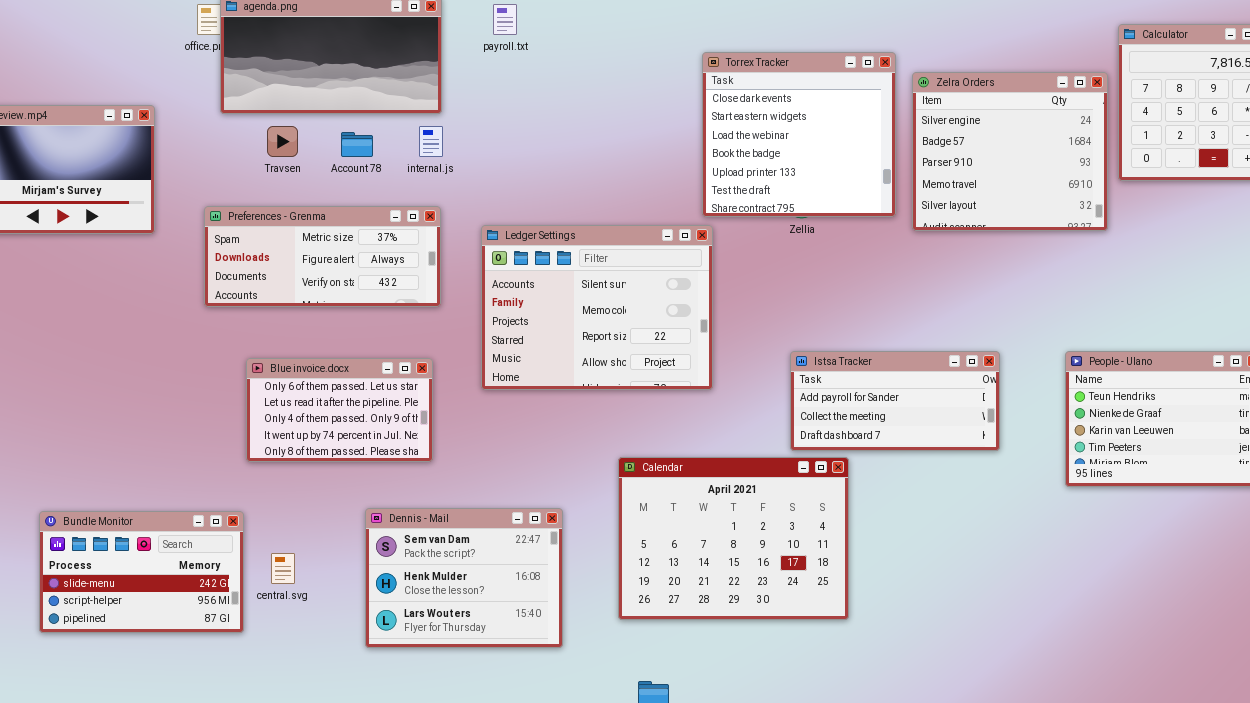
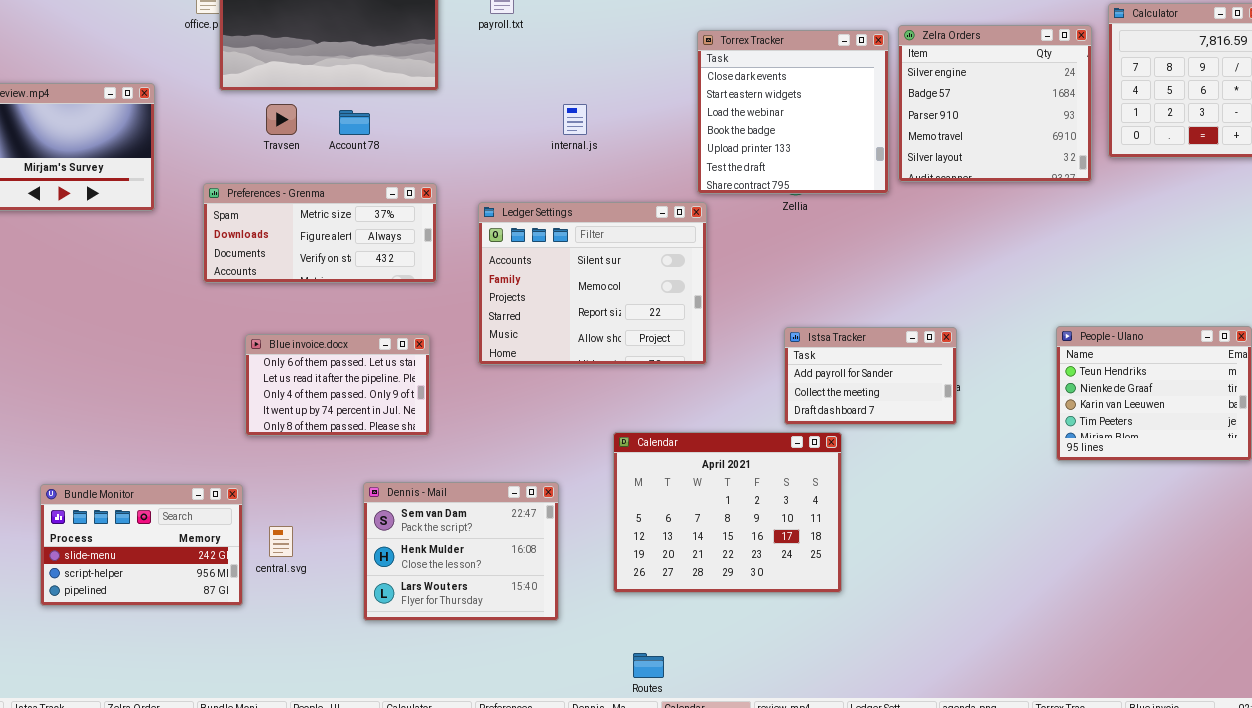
Zelra Orders: [912,72,1108,231] -> [898,25,1092,182], moved
internal.js: [419,126,443,157] -> [563,104,587,135], moved
Istsa Tracker: [790,351,1000,451] -> [784,327,957,425], resized

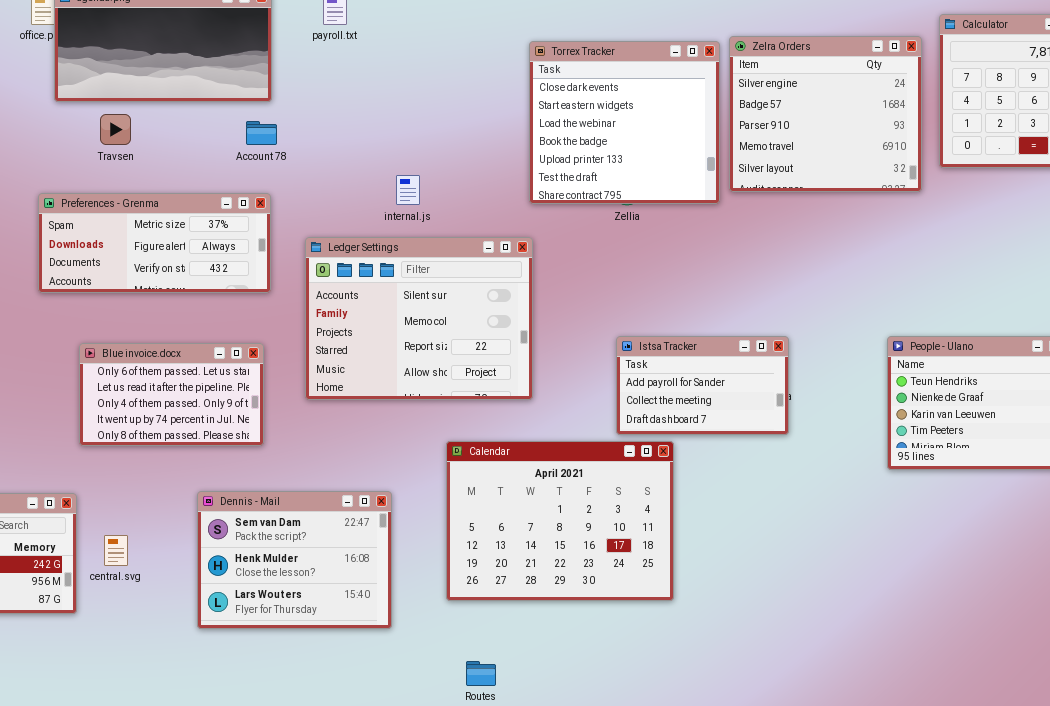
internal.js: [563,104,587,135] -> [396,175,420,205], moved
Account 78: [339,110,370,135] -> [246,121,277,145], moved
Ledger Settings: [478,202,707,365] -> [305,237,533,400], moved

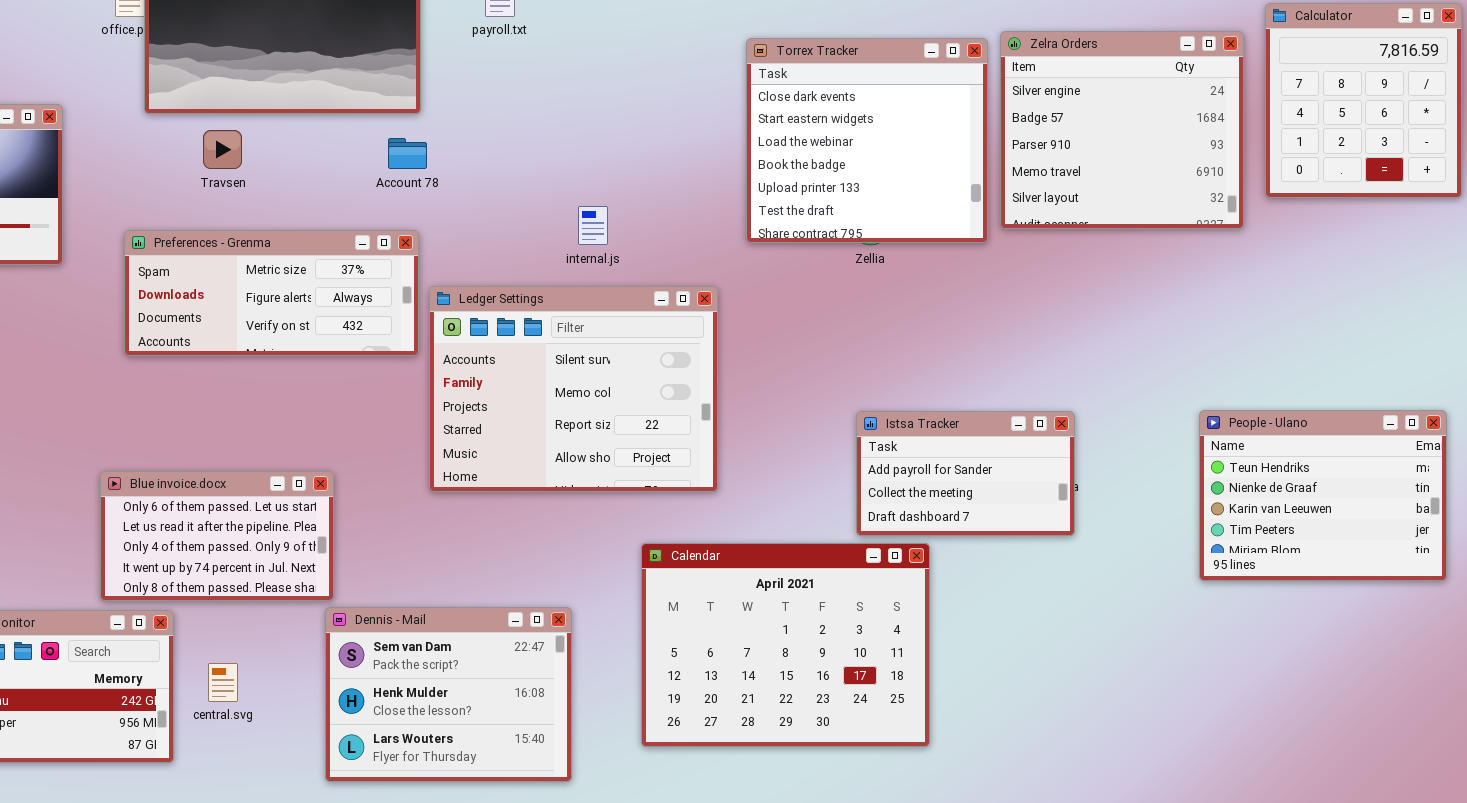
Ledger Settings: [305,237,533,400] -> [429,286,718,492], moved
Blue invoice.docx: [79,343,264,446] -> [100,471,334,601], moved

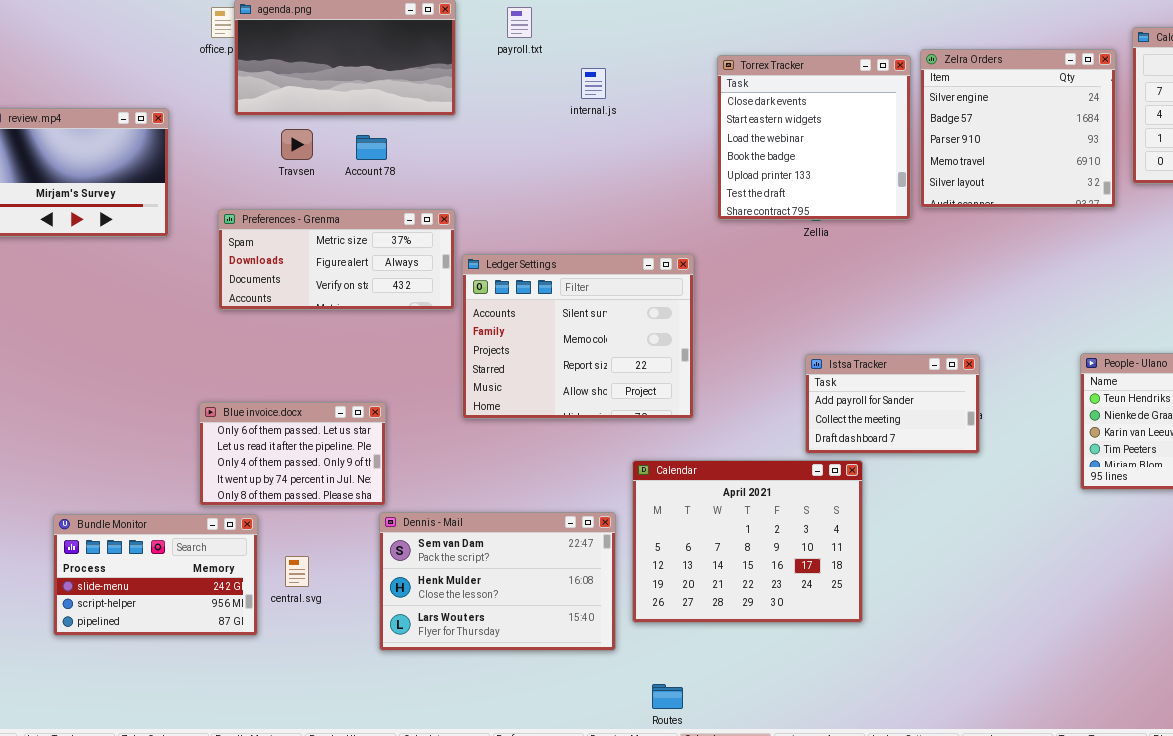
Account 78: [388,138,427,169] -> [356,135,387,160], moved
internal.js: [578,206,608,245] -> [581,68,606,99], moved
Dennis - Mail: [325,607,572,782] -> [379,512,616,651], resized

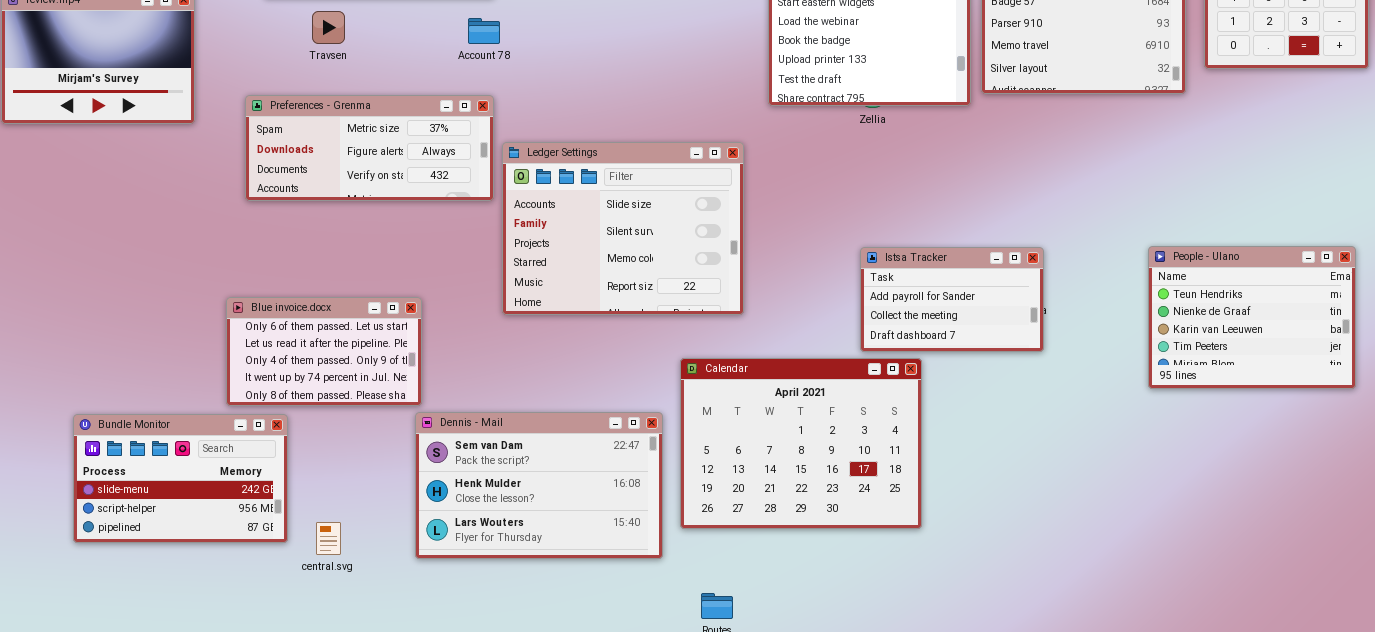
Account 78: [356,135,387,160] -> [468,18,500,44], moved
Ledger Settings: [462,254,694,419] -> [502,142,744,315], scrolled up 1 row
central.svg: [285,556,309,587] -> [316,522,341,555], moved

